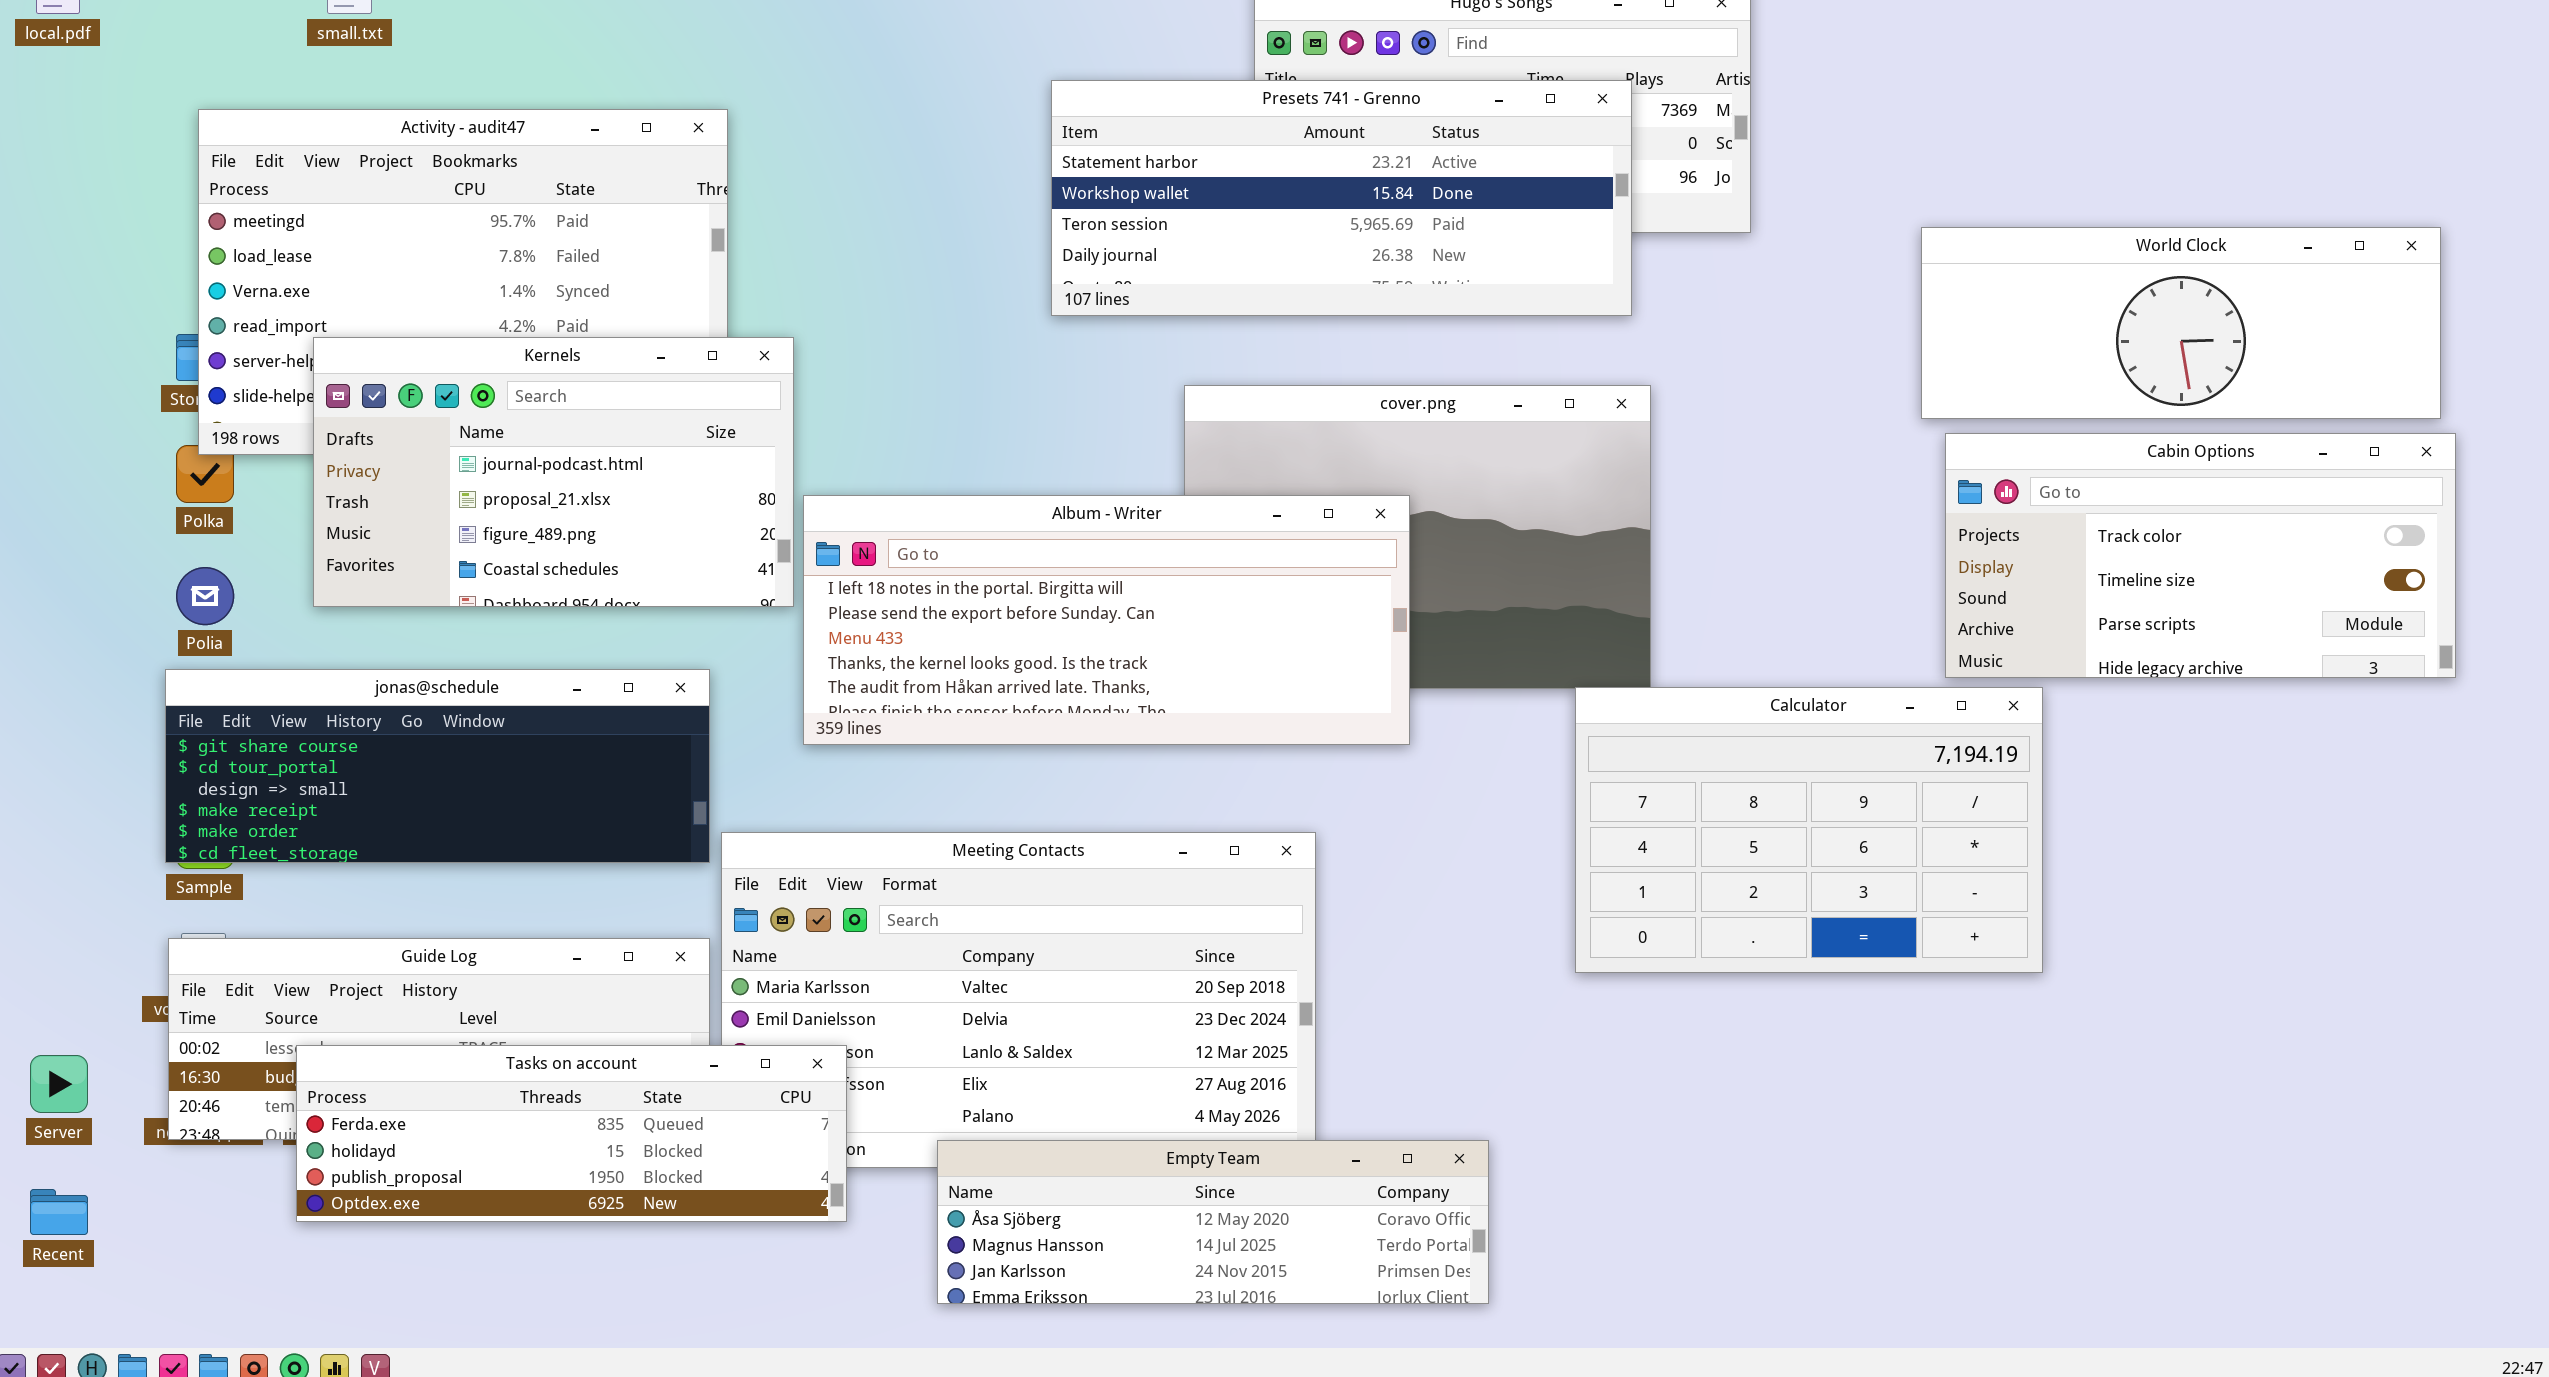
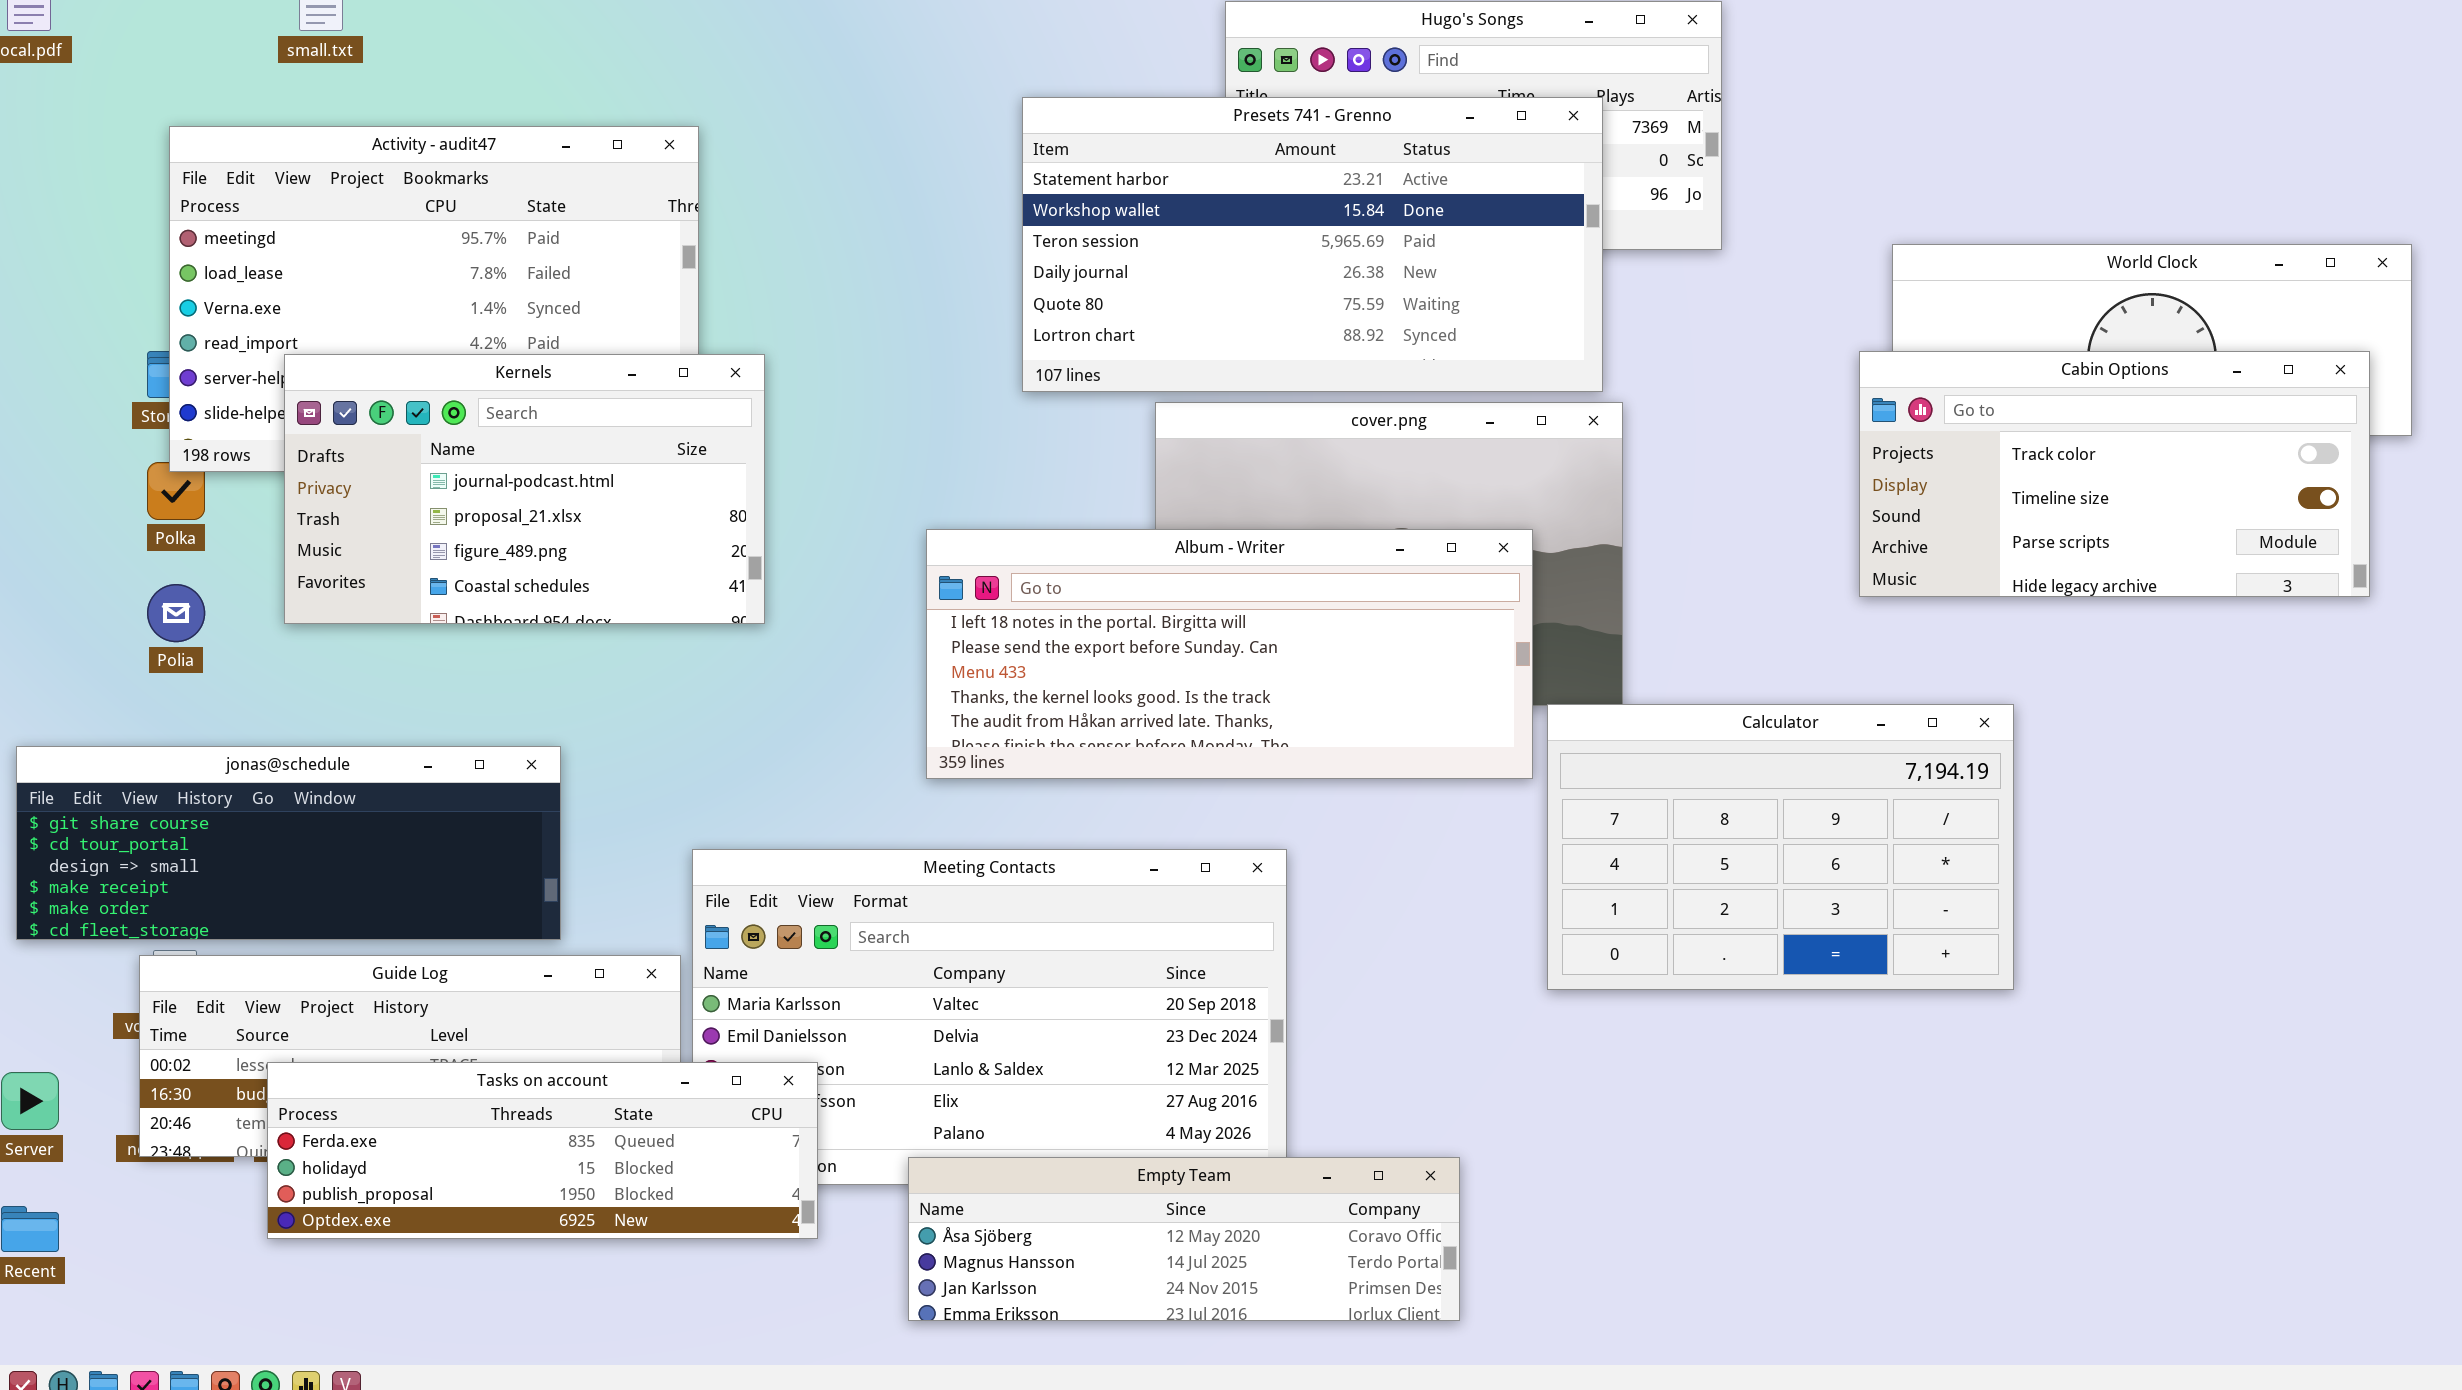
Presets 741 - Grenno: [1051,80,1632,316] -> [1022,97,1603,392], resized
Cabin Options: [1945,433,2456,678] -> [1859,351,2370,597], moved
Album - Writer: [803,495,1410,745] -> [926,529,1533,779], moved
jonas@schedule: [165,669,710,863] -> [16,746,561,940], moved

